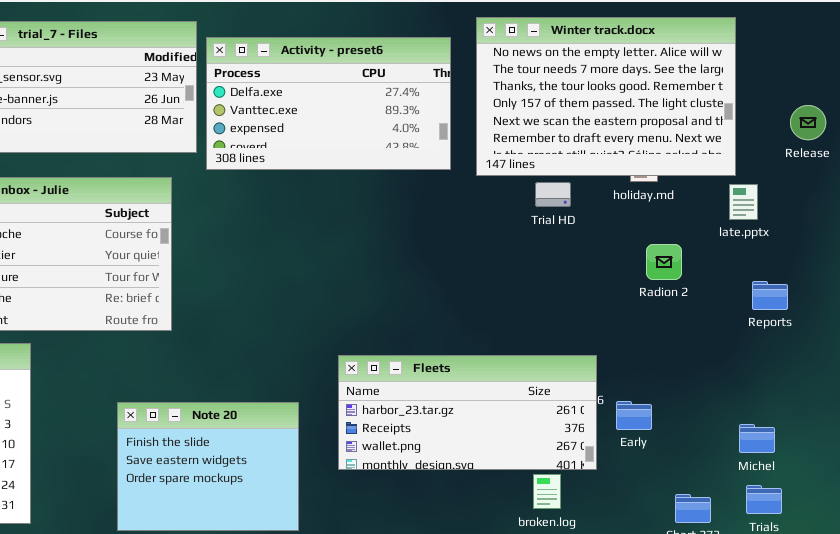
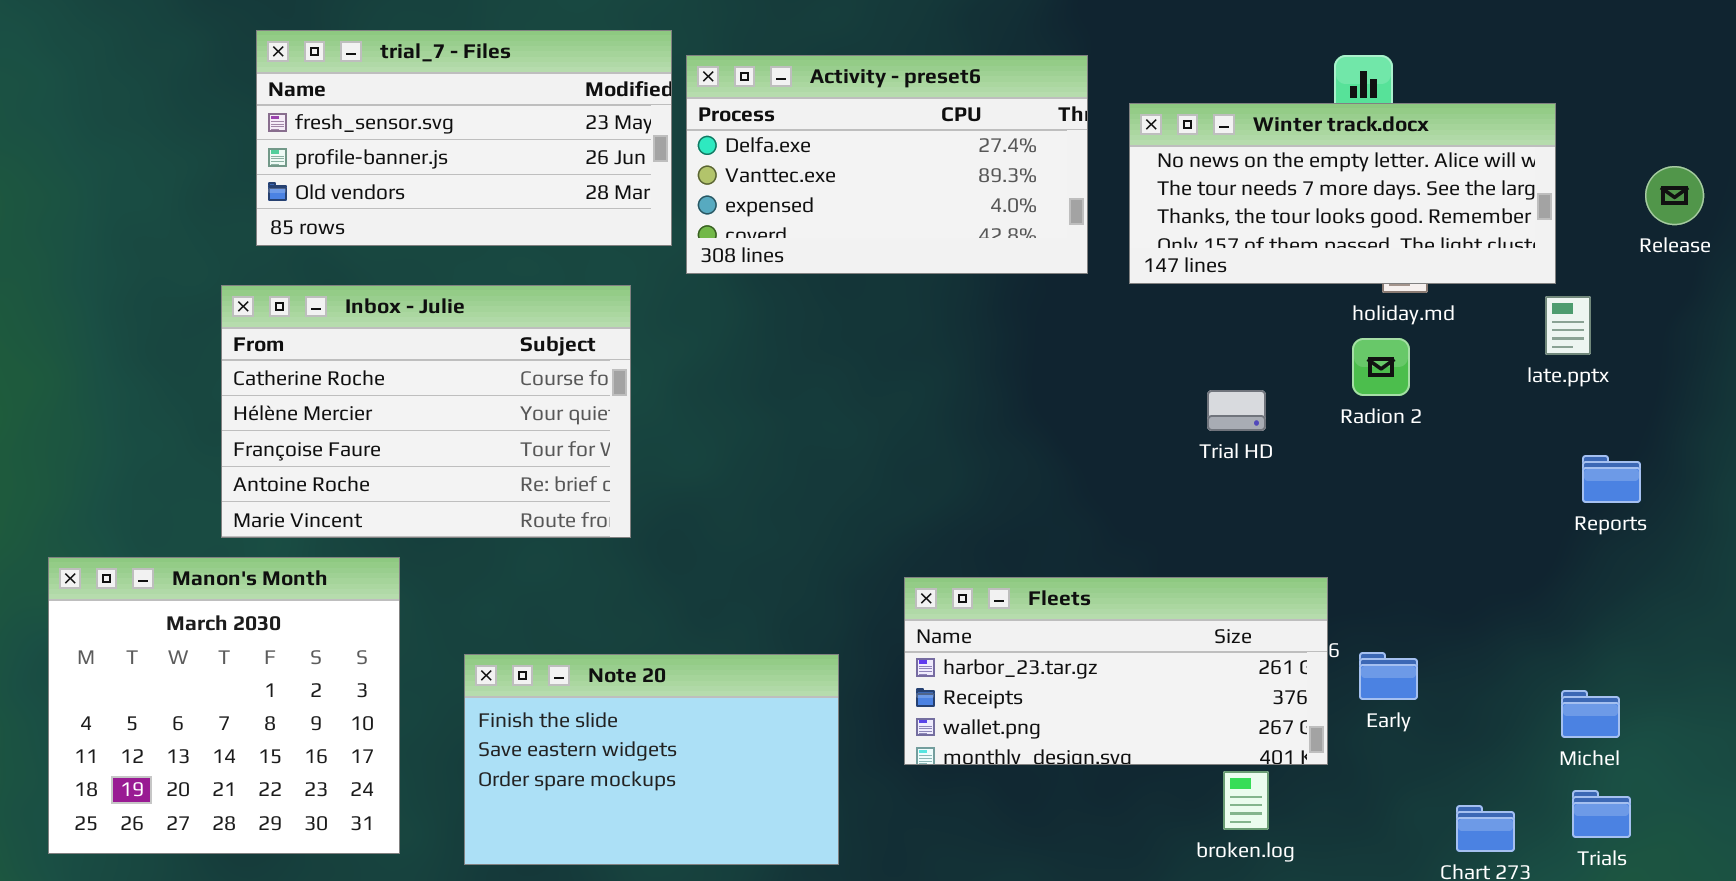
Winter track.docx: [476,17,736,176] -> [1129,103,1556,284], resized
Trial HD: [535,182,571,207] -> [1207,390,1266,431], moved
Radion 2: [646,244,682,280] -> [1352,338,1410,396], moved
Note 20: [117,402,299,531] -> [464,654,839,865], resized

